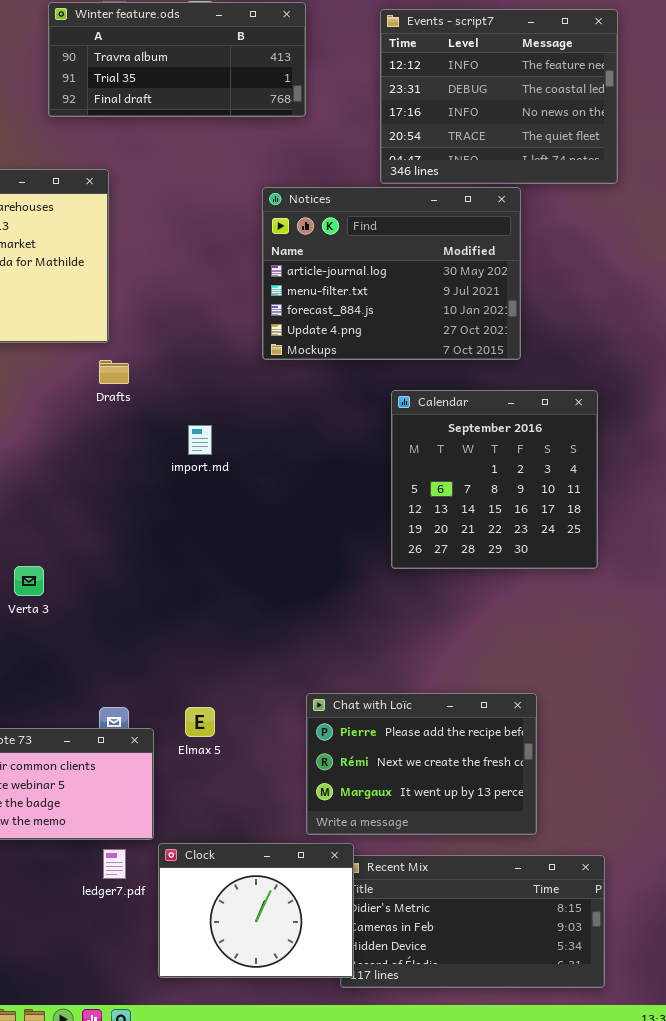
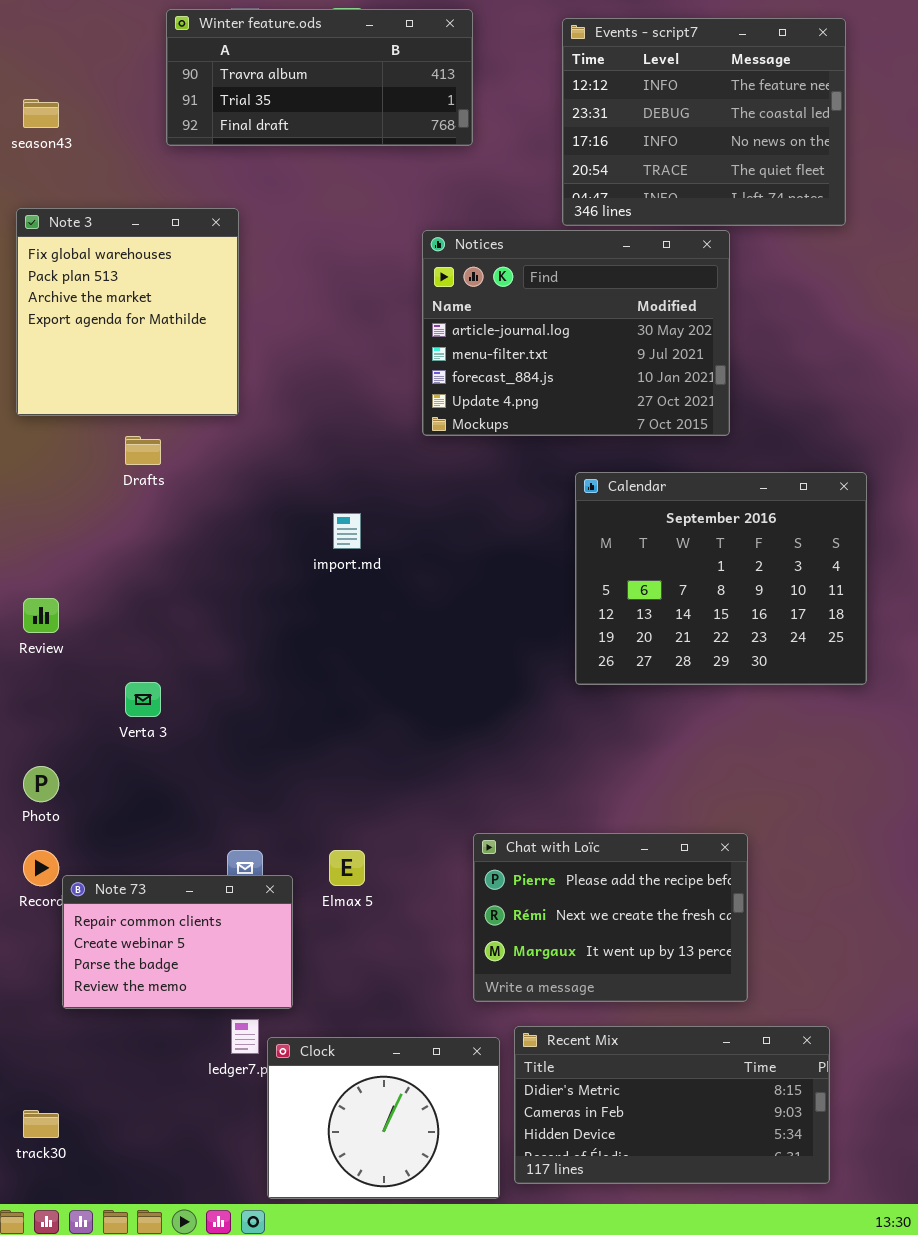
Drafts: [99,360,129,384] -> [125,436,161,465], moved
Calendar: [391,390,598,569] -> [575,472,867,685], resized
Clock: [158,843,354,978] -> [267,1037,500,1199], moved

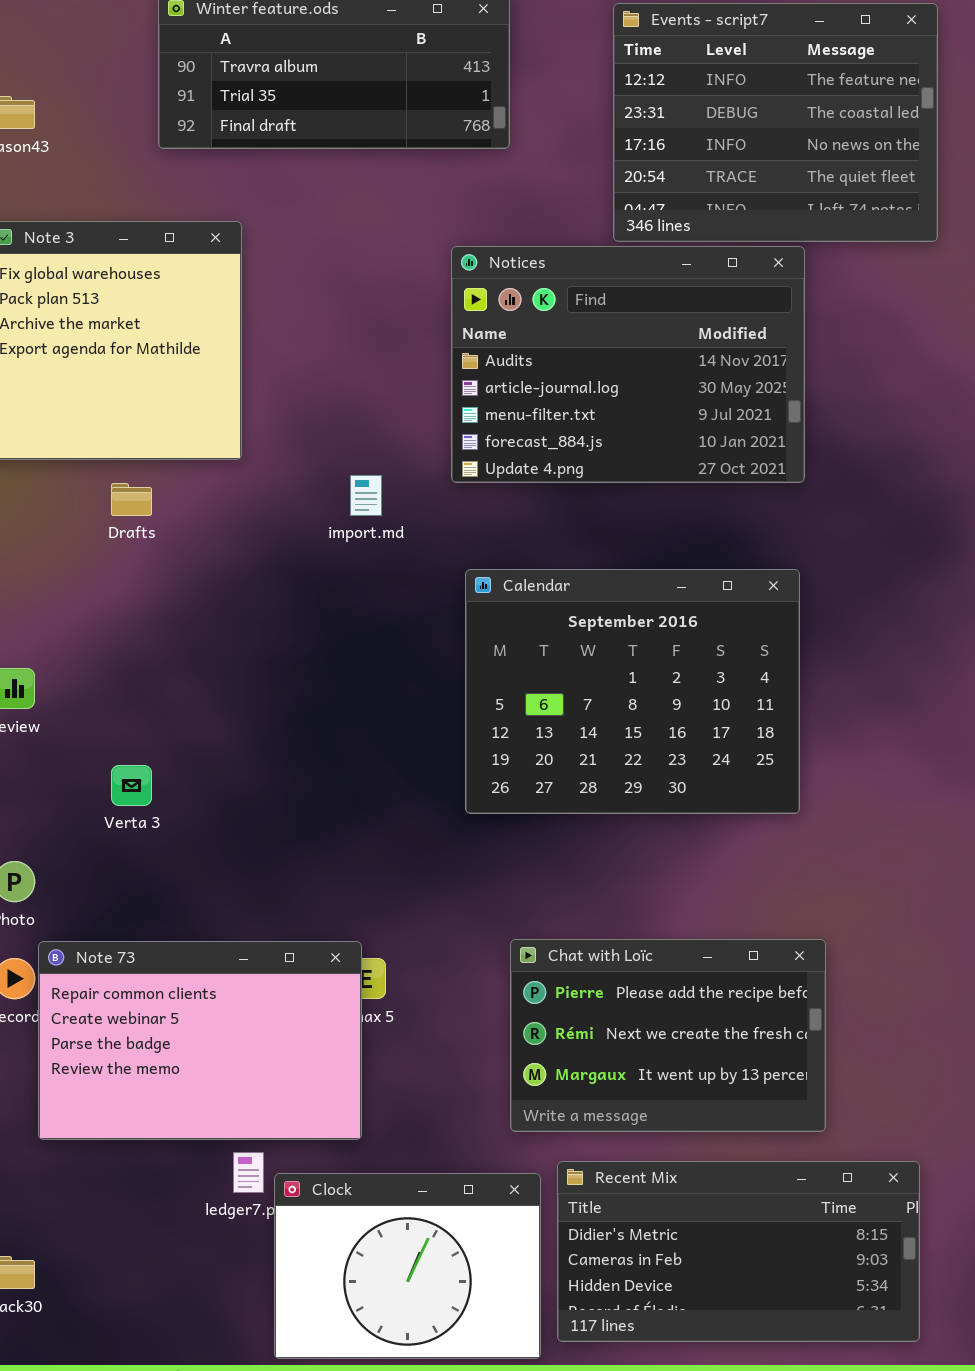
Notices: [422,230,730,436] -> [451,246,805,483], scrolled up 1 row
Calendar: [575,472,867,685] -> [465,569,800,814], moved
import.md: [333,513,361,549] -> [350,475,382,516], moved
Note 73: [62,875,293,1009] -> [38,941,362,1140], resized

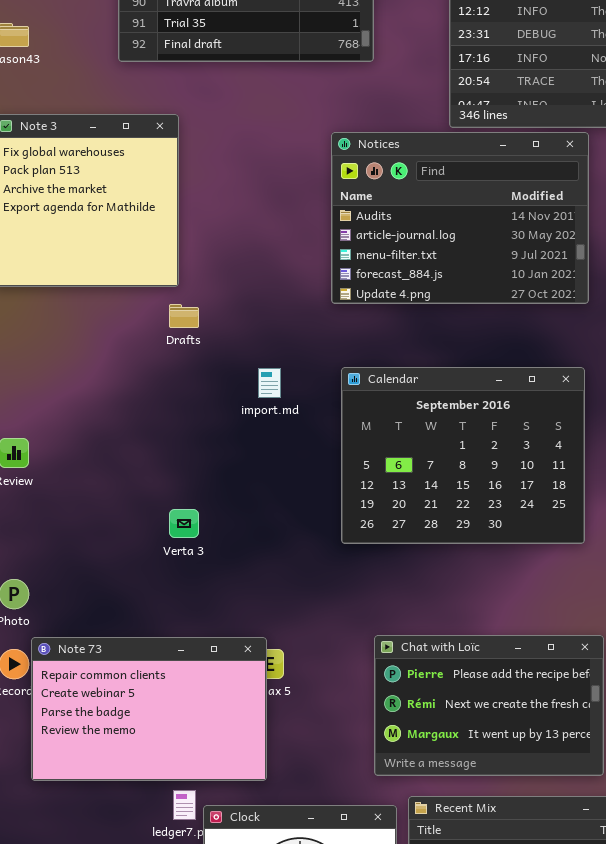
import.md: [350,475,382,516] -> [258,368,281,398], moved
Drafts: [111,483,152,516] -> [169,304,199,328], moved
Verta 3: [111,765,152,806] -> [169,509,199,538], moved

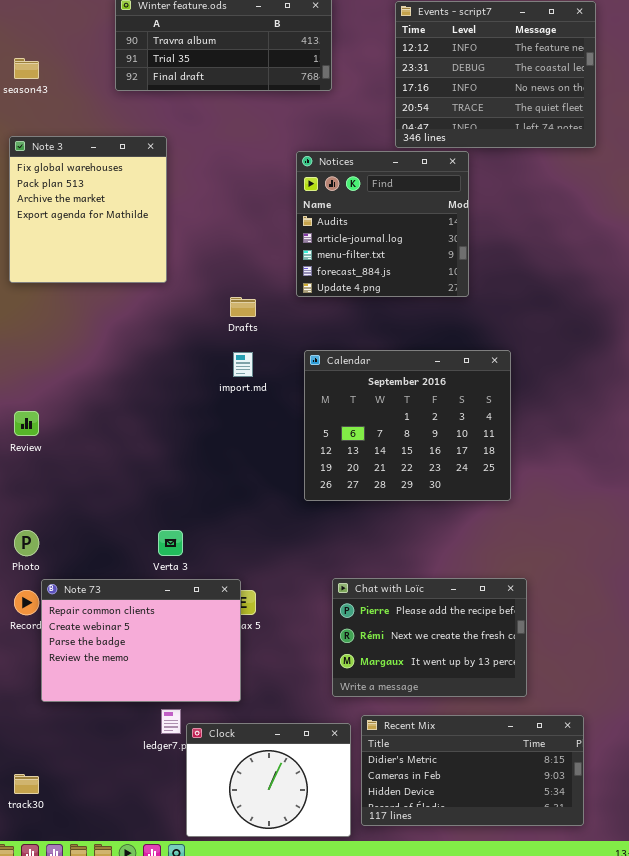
Notices: [331,132,589,304] -> [296,151,469,297], resized
Drafts: [169,304,199,328] -> [230,297,256,317], moved
Verta 3: [169,509,199,538] -> [158,530,183,556], moved

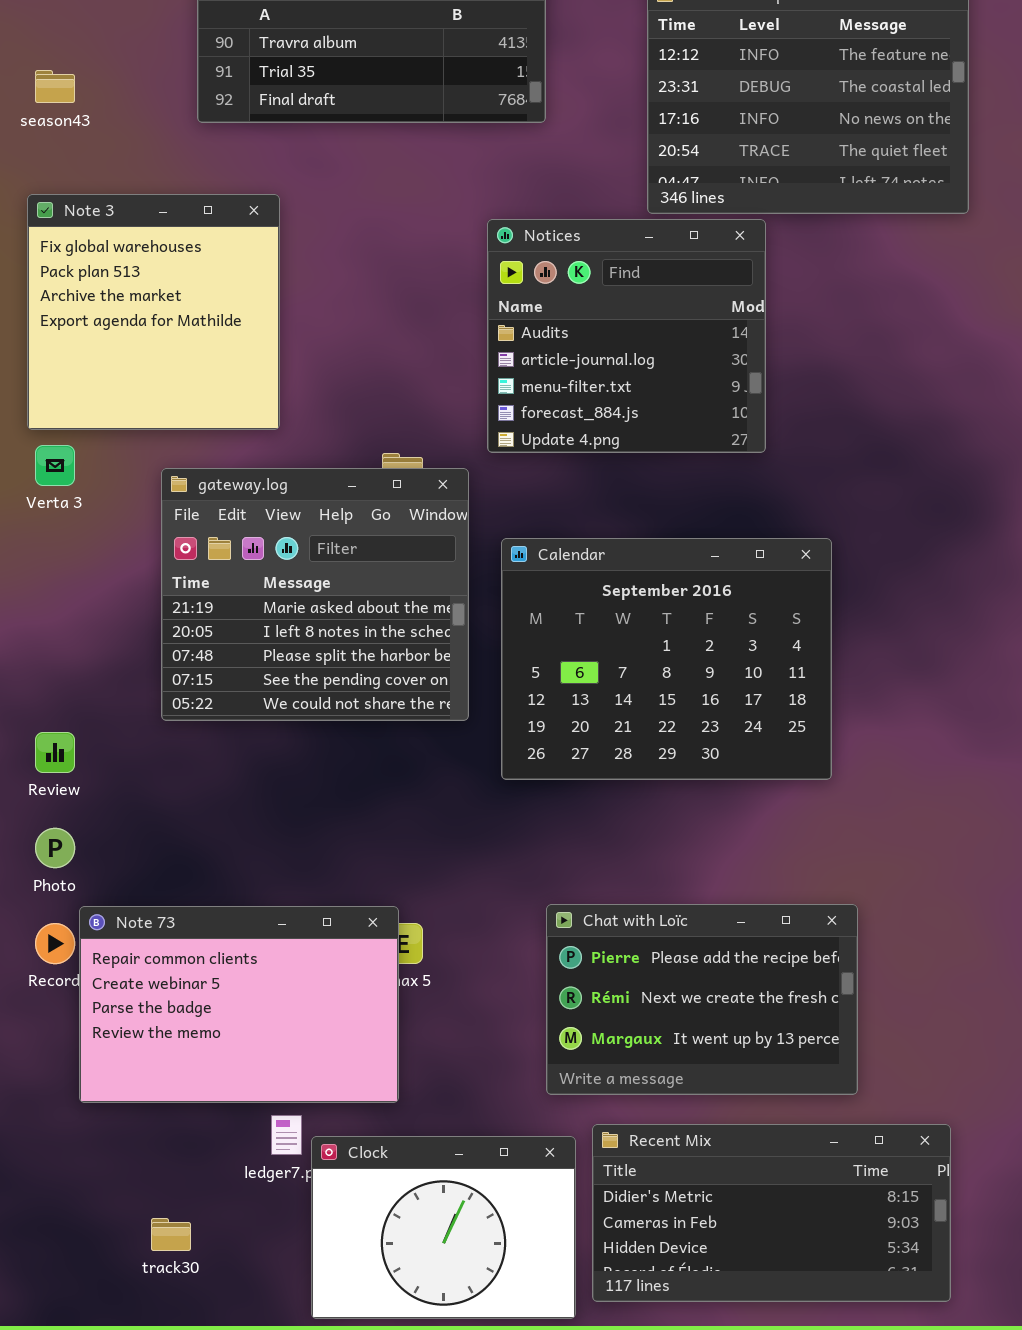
gateway.log: none -> [161,468,469,721], opened
Review: [14,411,39,436] -> [35,732,75,773], moved
Verta 3: [158,530,183,556] -> [35,445,75,486], moved
track30: [14,774,39,794] -> [151,1218,191,1251], moved

